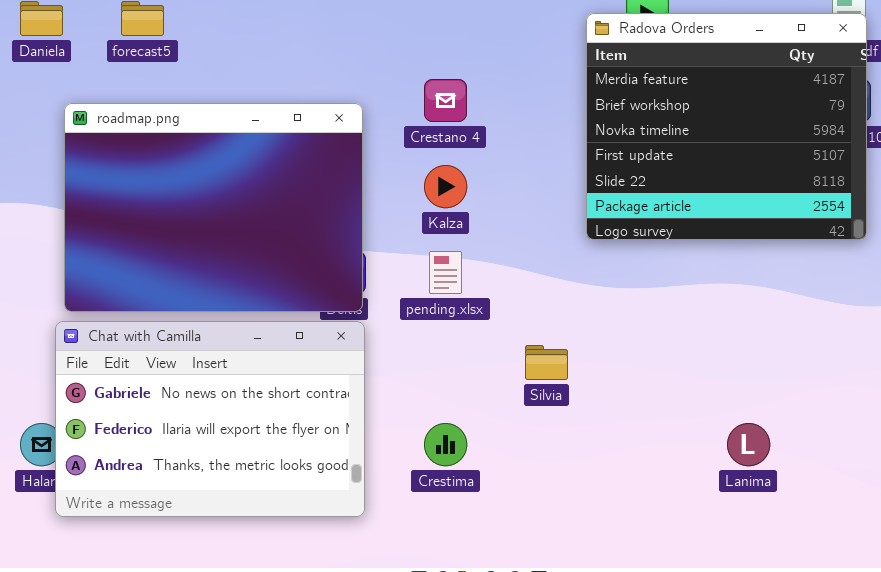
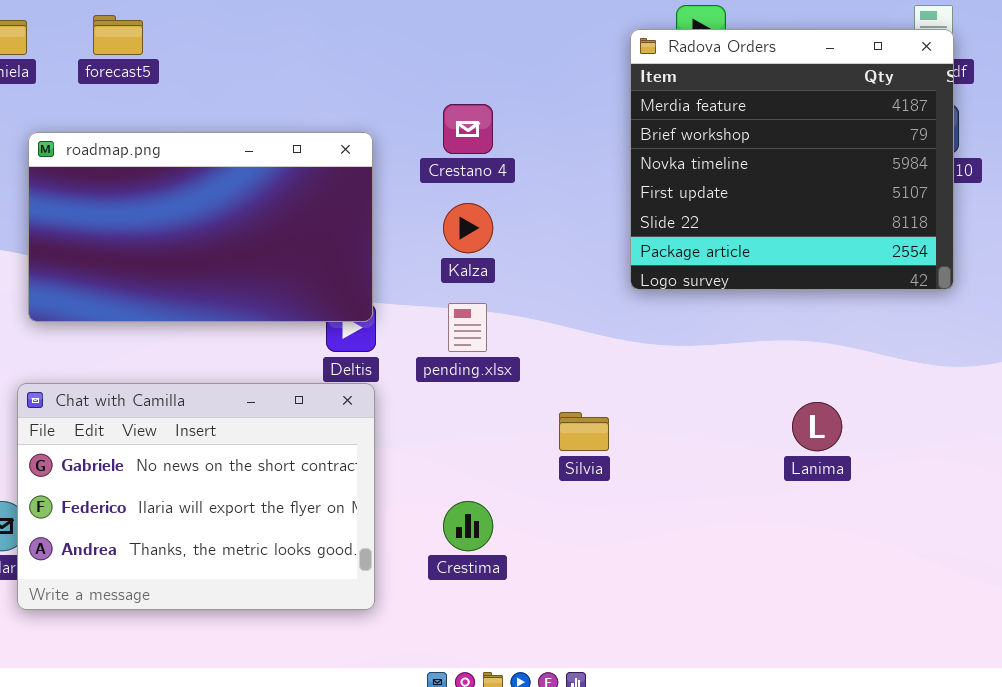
roadmap.png: [64,103,363,312] -> [28,132,373,322], resized
Lanima: [727,423,770,466] -> [792,402,842,451], moved

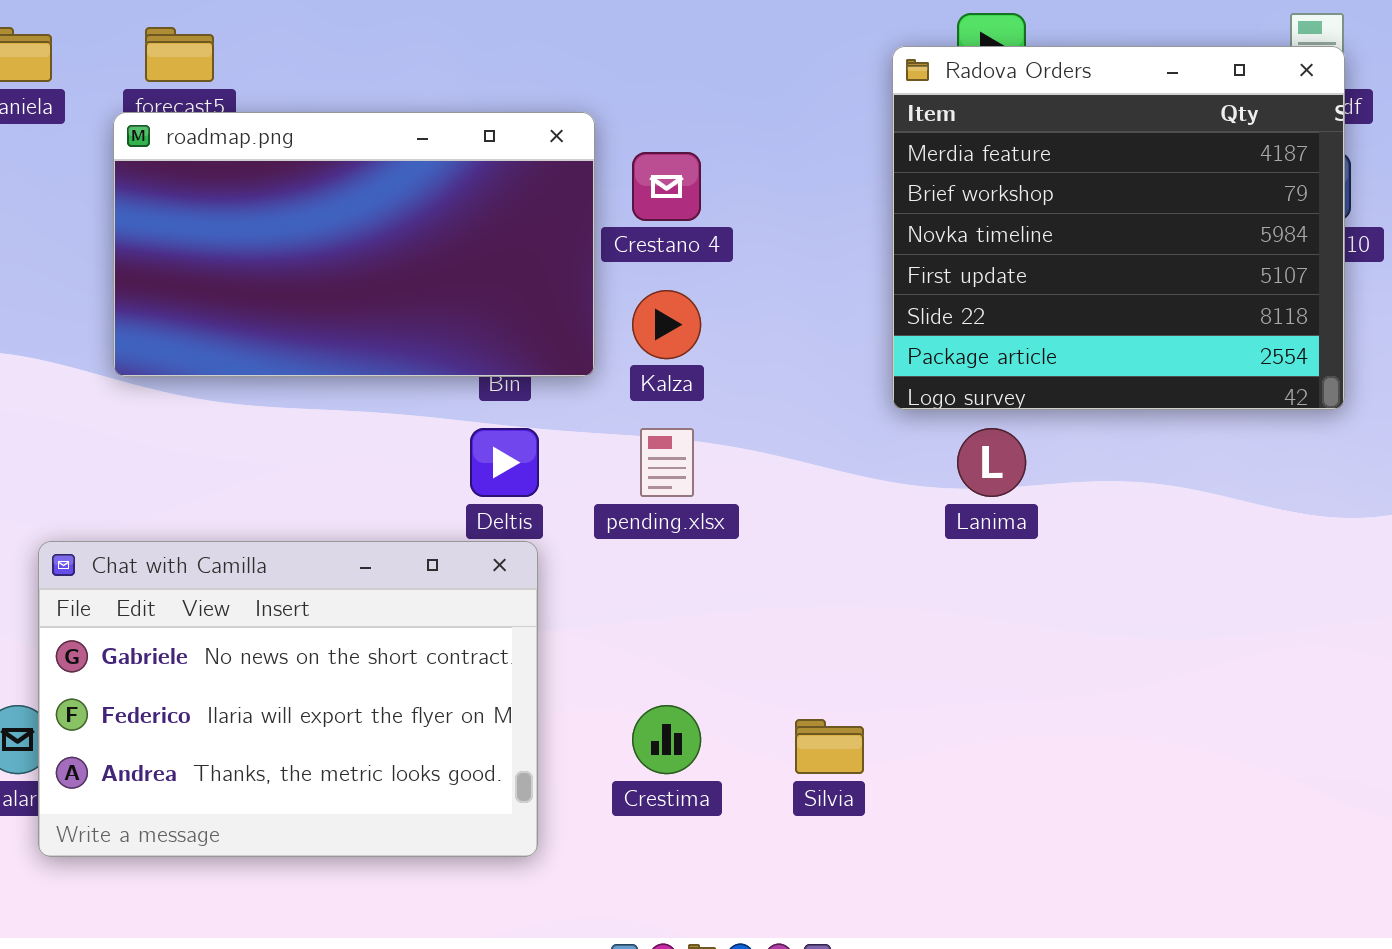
roadmap.png: [28,132,373,322] -> [113,112,595,377], moved
Lanima: [792,402,842,451] -> [957,428,1026,497], moved
Silvia: [559,412,609,451] -> [795,719,864,774], moved

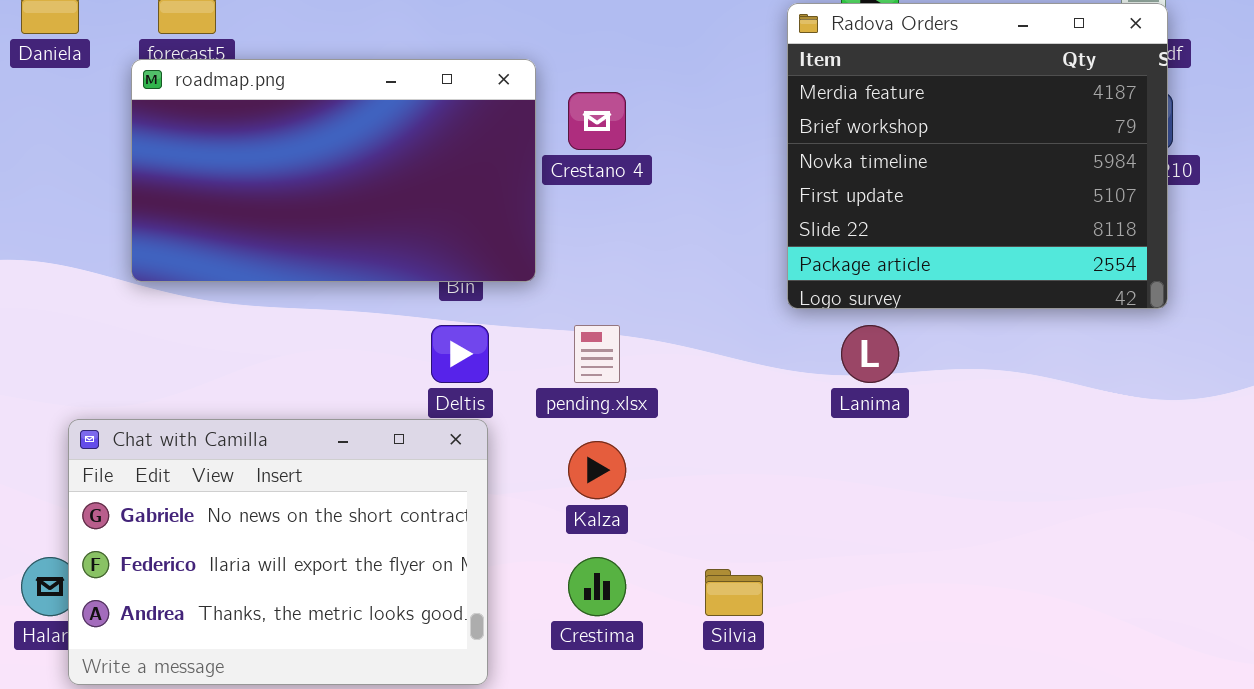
Kalza: [632,290,701,359] -> [568,441,626,499], moved

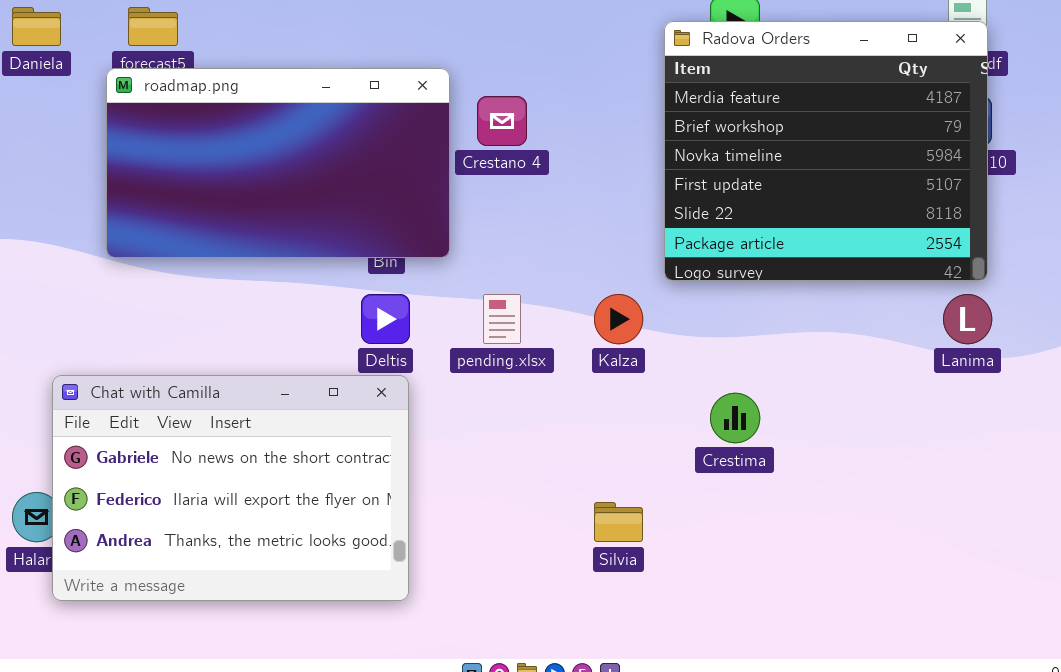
Lanima: [841,325,899,383] -> [943,294,992,344], moved
Kalza: [568,441,626,499] -> [594,294,643,344], moved
Crestima: [568,557,626,616] -> [710,393,760,443], moved

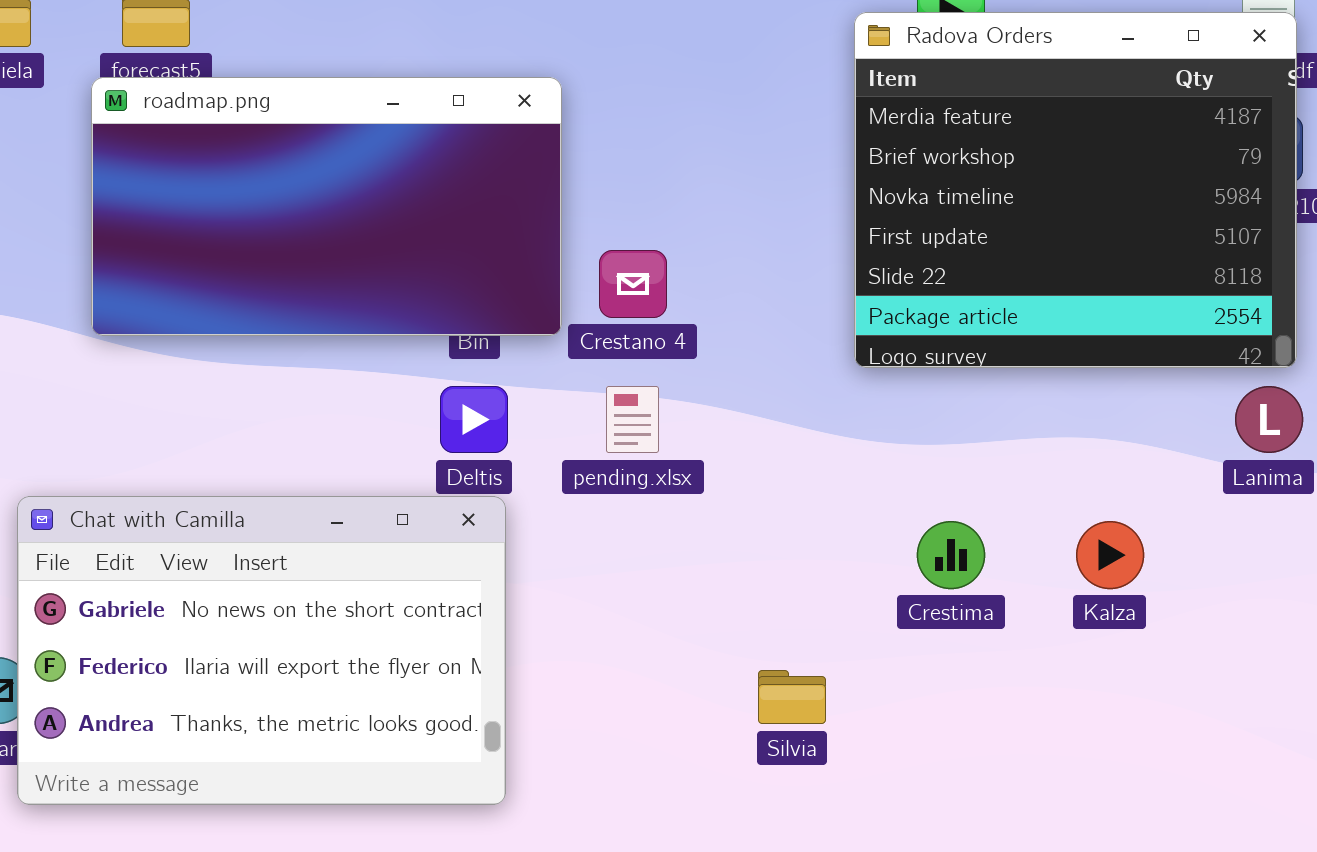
Crestano 4: [477,96,527,146] -> [599,250,667,318], moved
Kalza: [594,294,643,344] -> [1076,521,1144,589], moved

